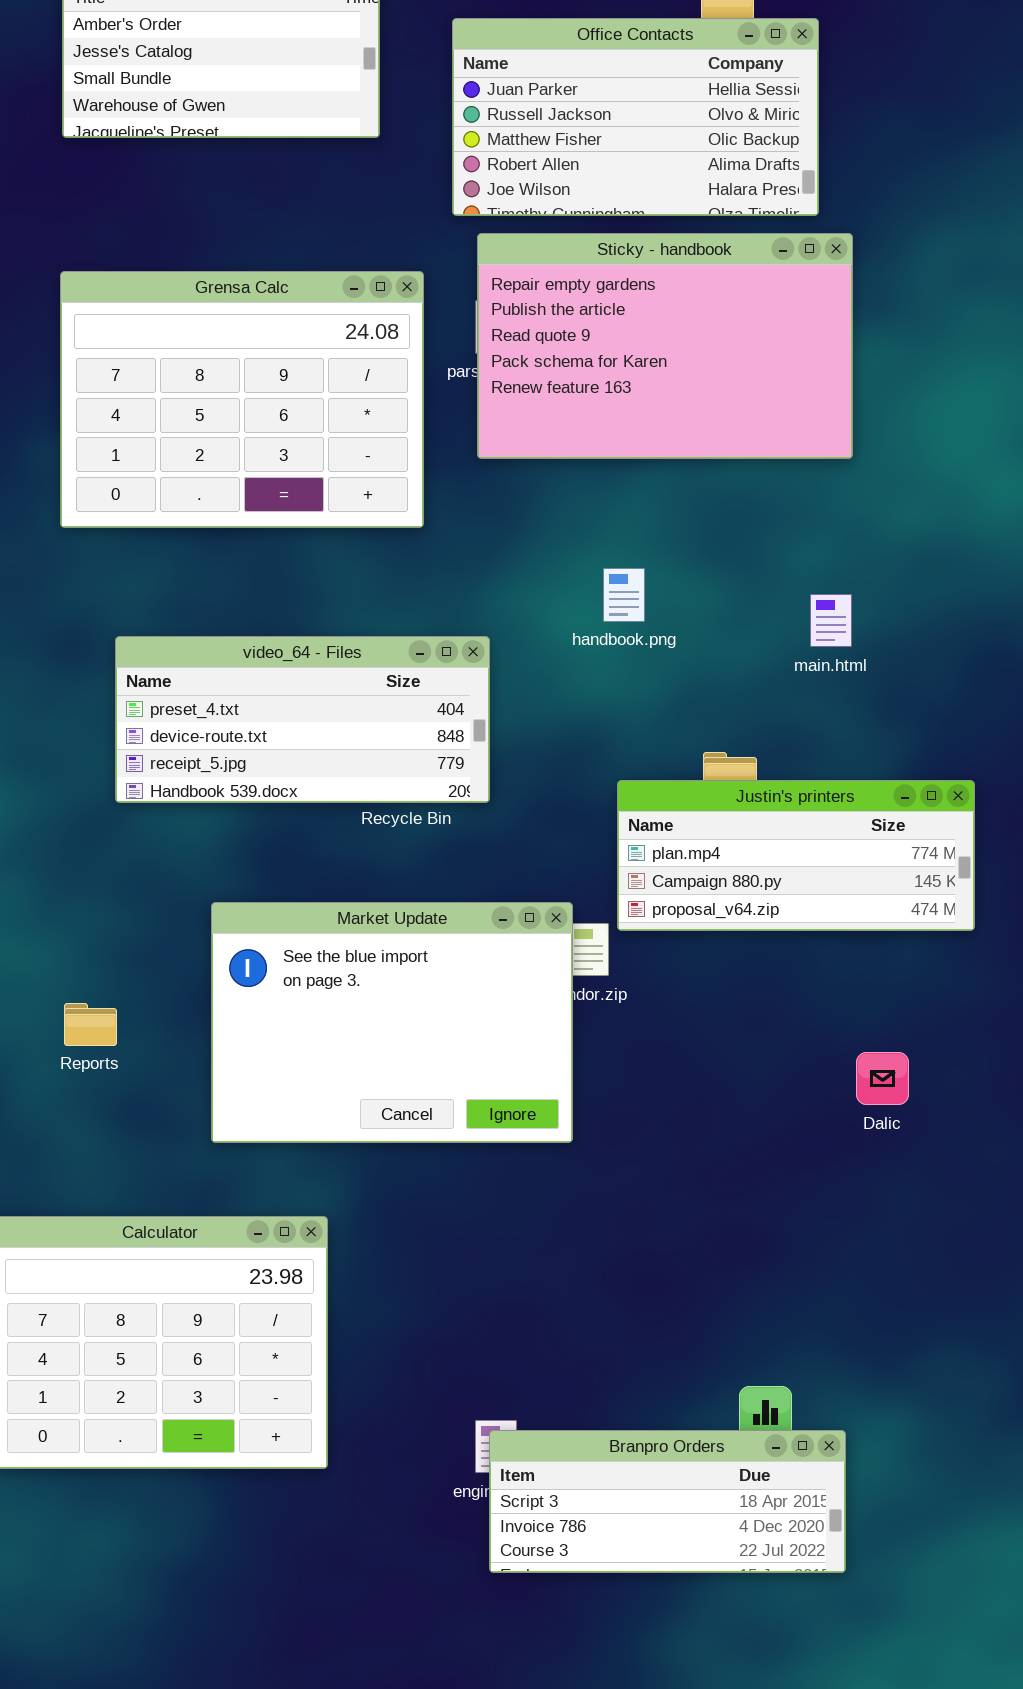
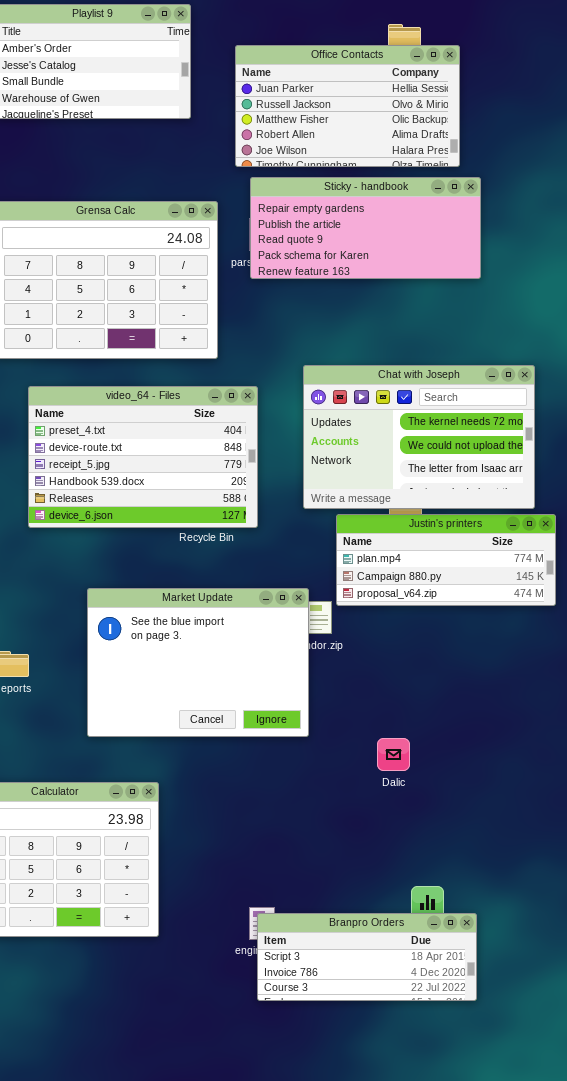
Sticky - handbook: [477,233,853,459] -> [250,177,481,279], resized
Chat with Joseph: none -> [303,365,535,509], opened
video_64 - Files: [115,636,490,803] -> [28,386,258,528], resized
Dalic: [856,1052,909,1105] -> [377,738,410,771], moved

